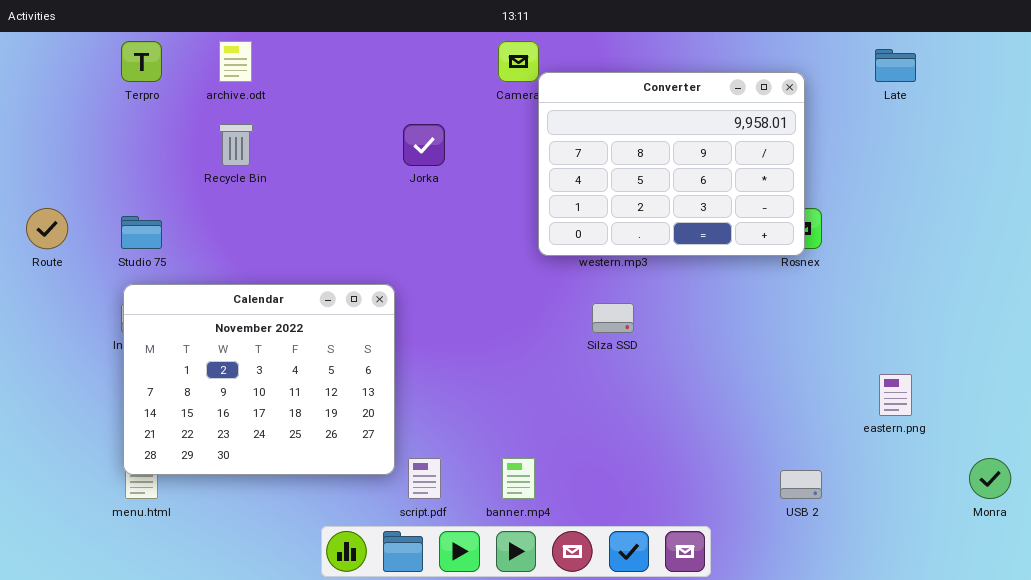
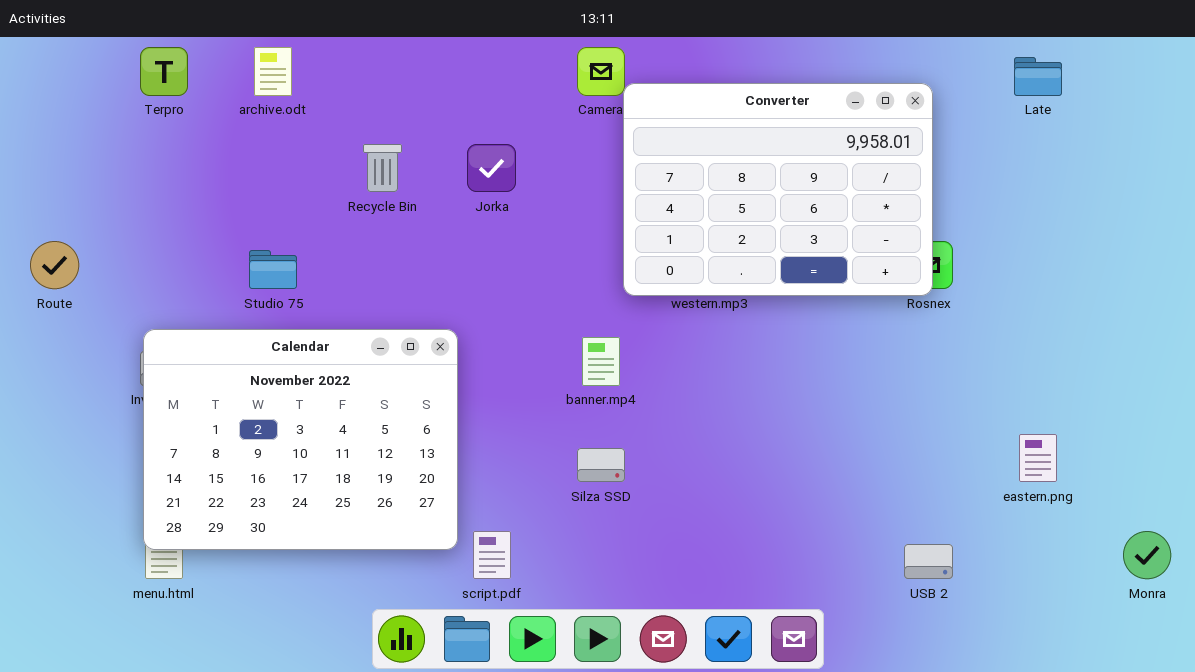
Recycle Bin: [219,124,253,166] -> [363,144,402,192], moved
Studio 75: [121,216,162,249] -> [249,250,297,289], moved
Silza SSD: [592,303,634,333] -> [577,448,625,482], moved
banner.mp4: [502,458,535,499] -> [582,337,620,386], moved

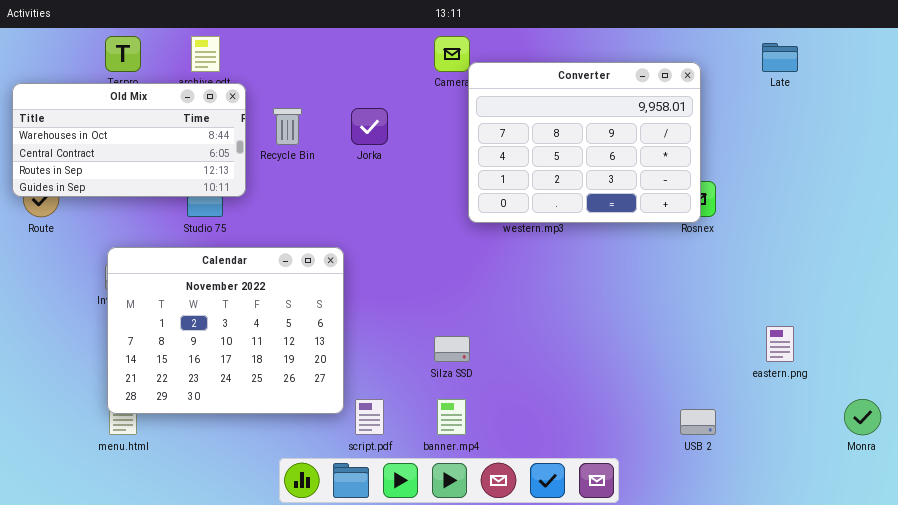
Old Mix: none -> [12,83,246,197], opened
banner.mp4: [582,337,620,386] -> [437,399,466,435], moved

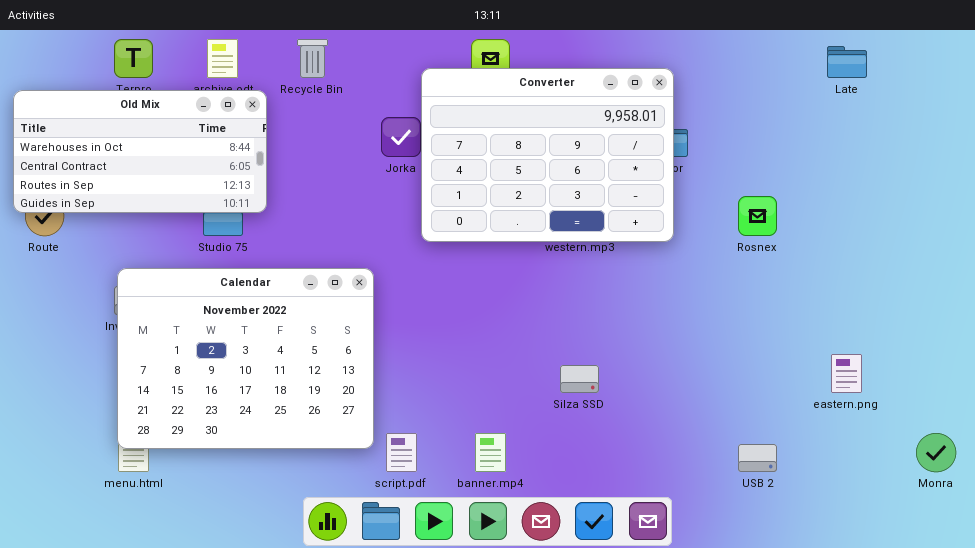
Converter: [468,62,701,223] -> [421,68,674,242], moved
Recycle Bin: [273,108,302,145] -> [297,39,328,78], moved
Silza SSD: [434,336,470,362] -> [560,365,599,393], moved

